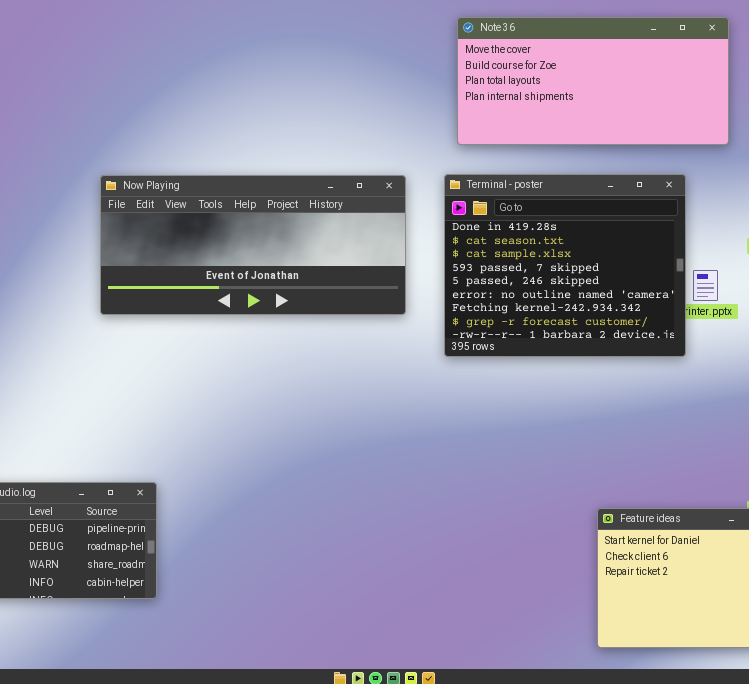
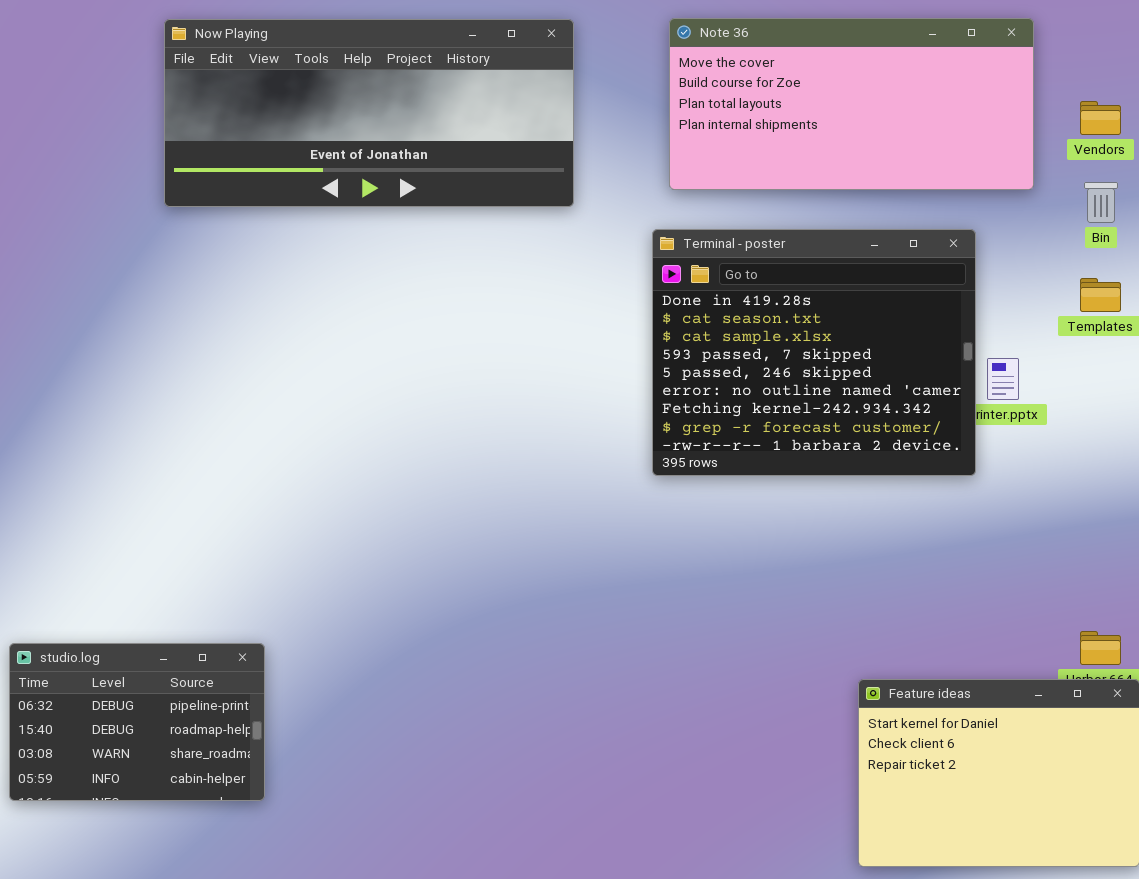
Now Playing: [100,175,406,315] -> [164,19,574,207], moved

